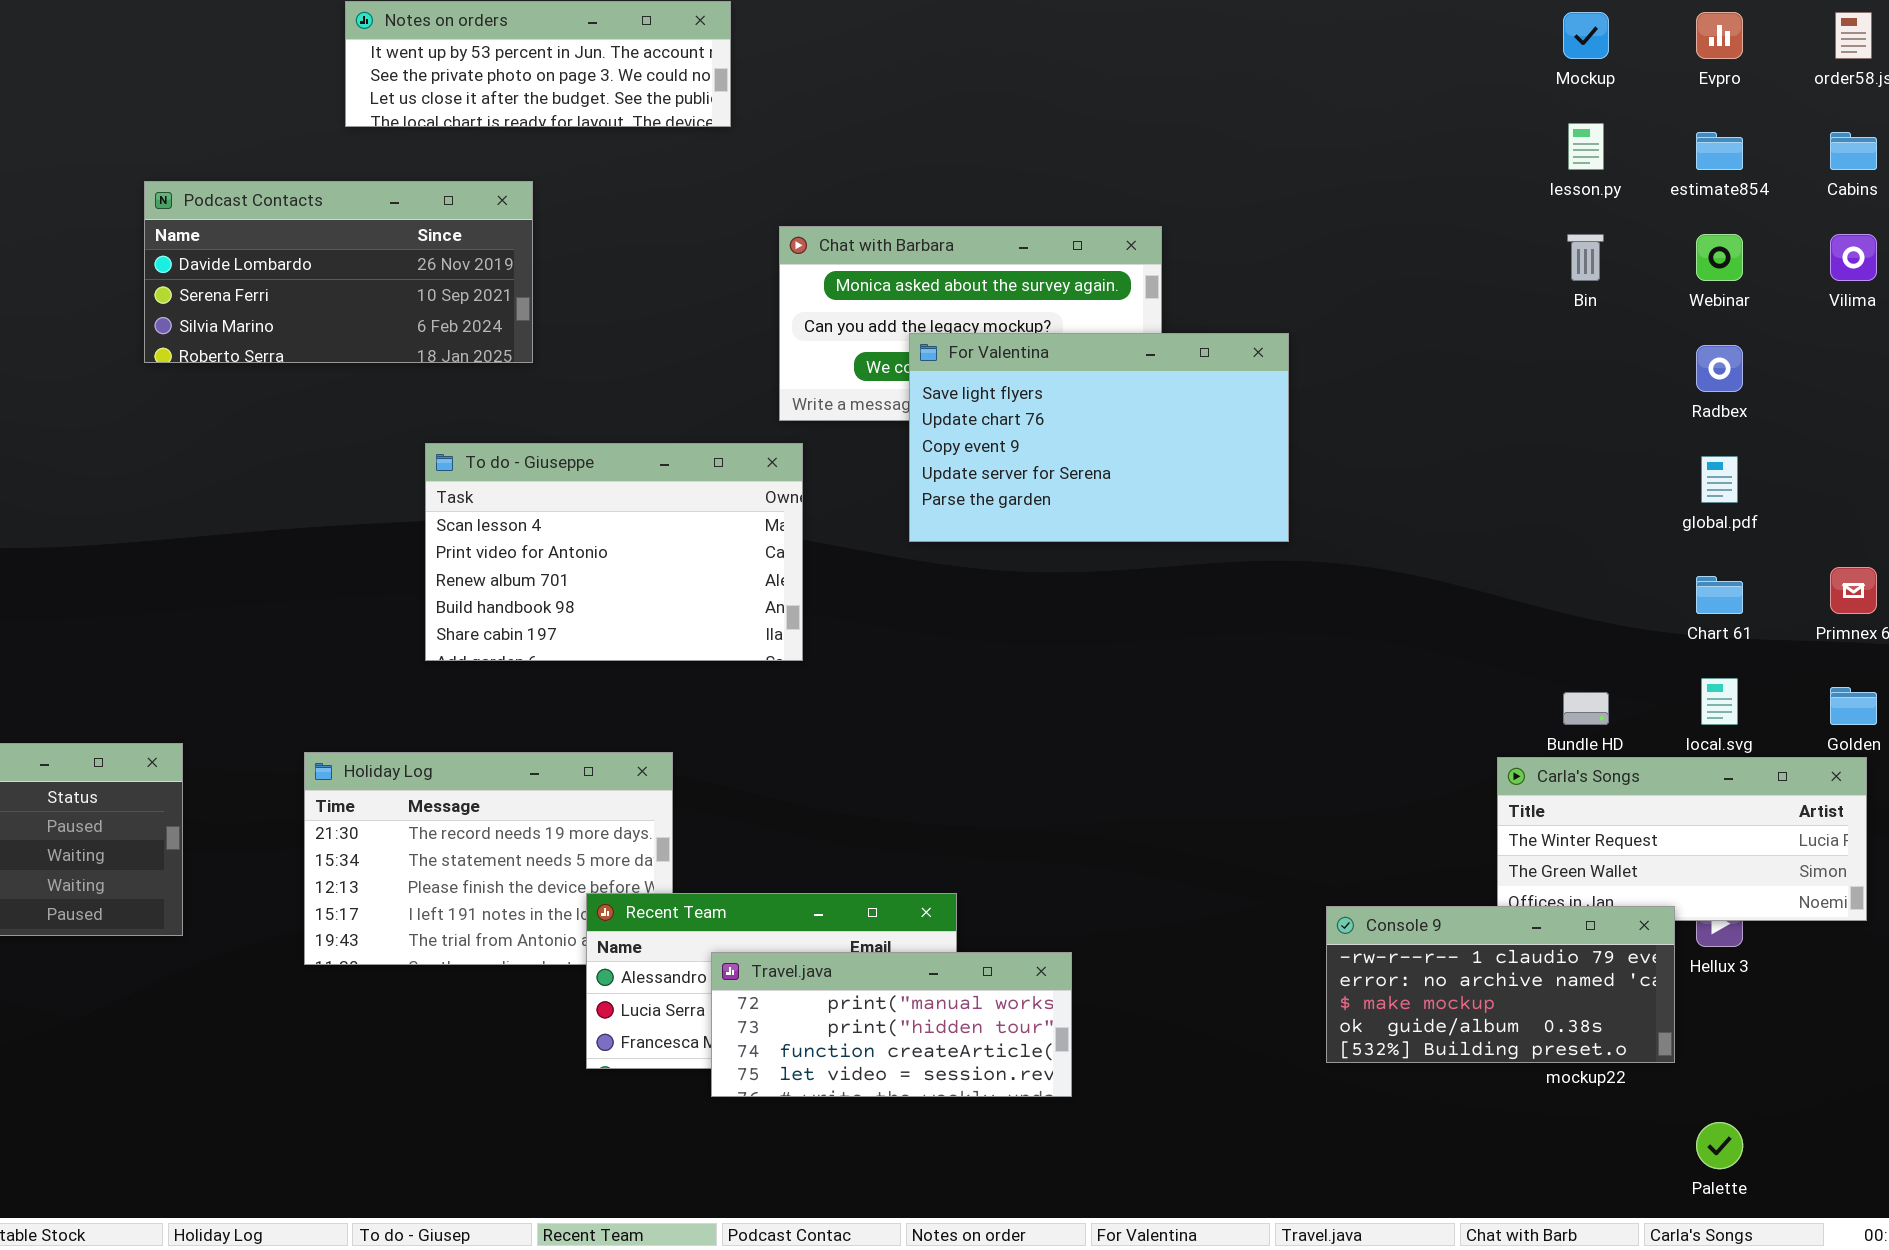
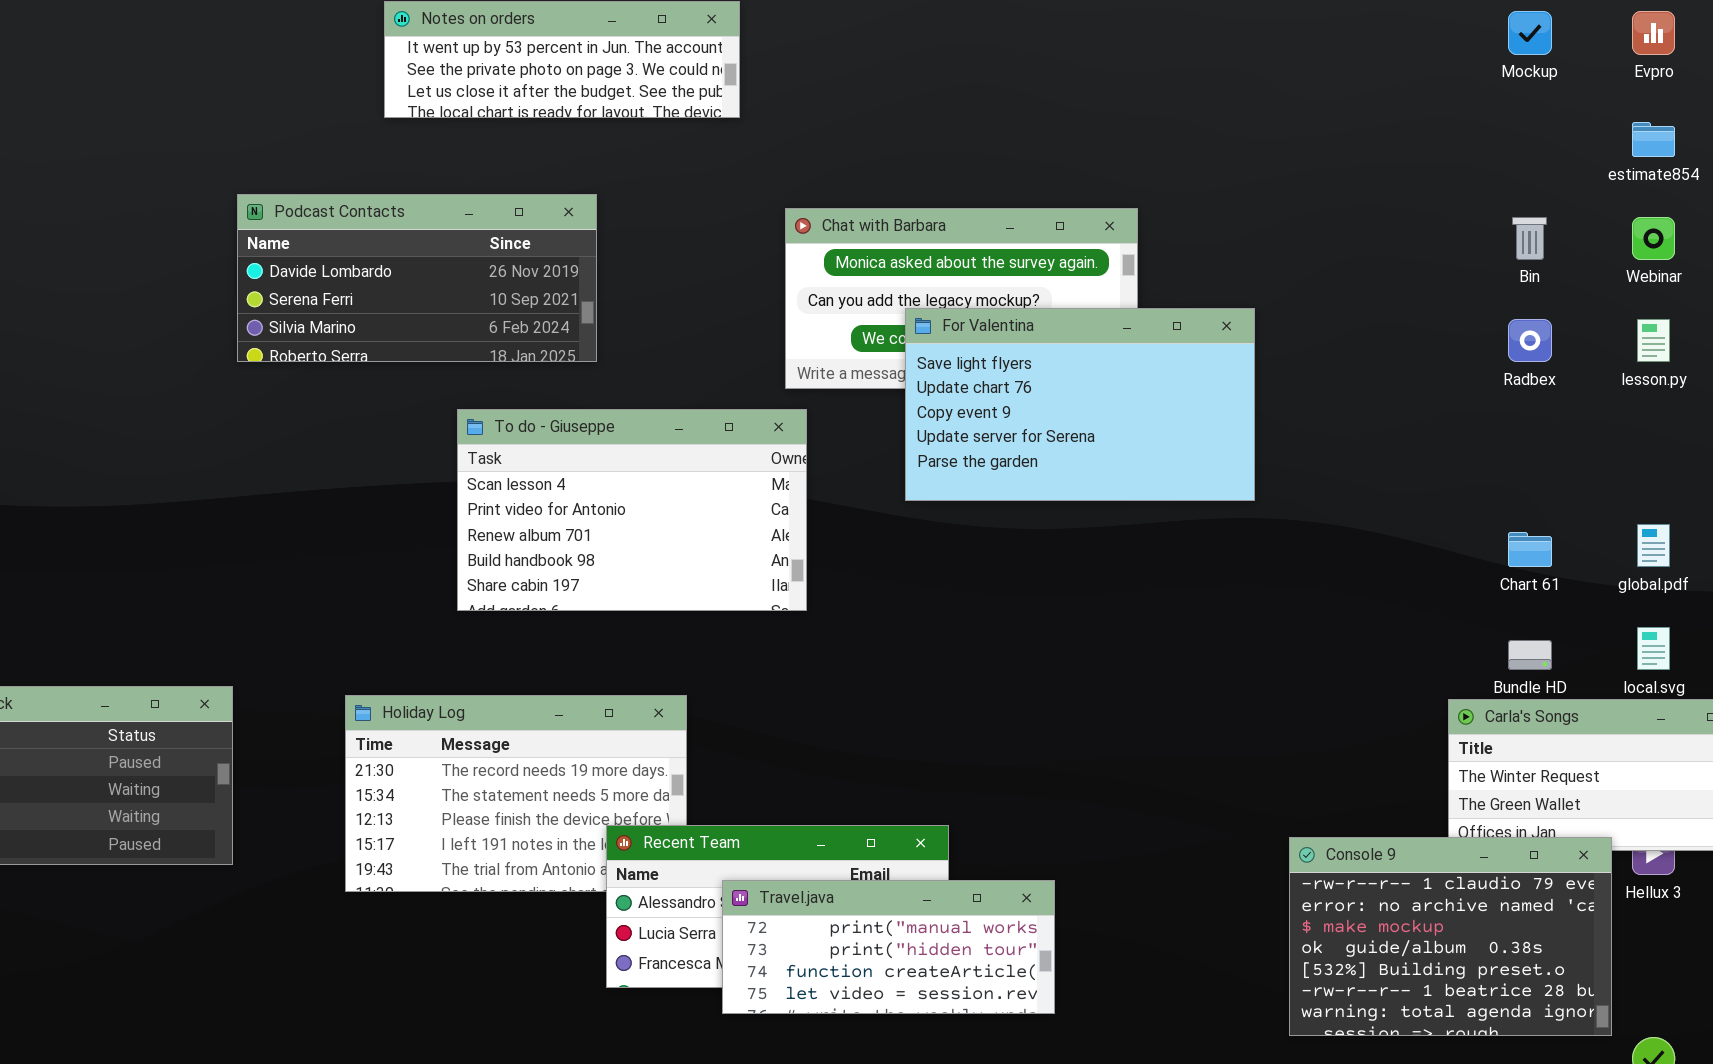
lesson.py: [1568,123,1604,170] -> [1637,319,1670,362], moved
Podcast Contacts: [144,181,533,363] -> [237,194,597,362], moved
Radbex: [1696,345,1743,392] -> [1508,319,1552,362], moved
global.pdf: [1701,456,1738,503] -> [1637,524,1670,567], moved
Chart 61: [1696,576,1743,614] -> [1508,532,1552,567], moved
Console 9: [1326,906,1675,1063] -> [1289,837,1612,1036], resized

